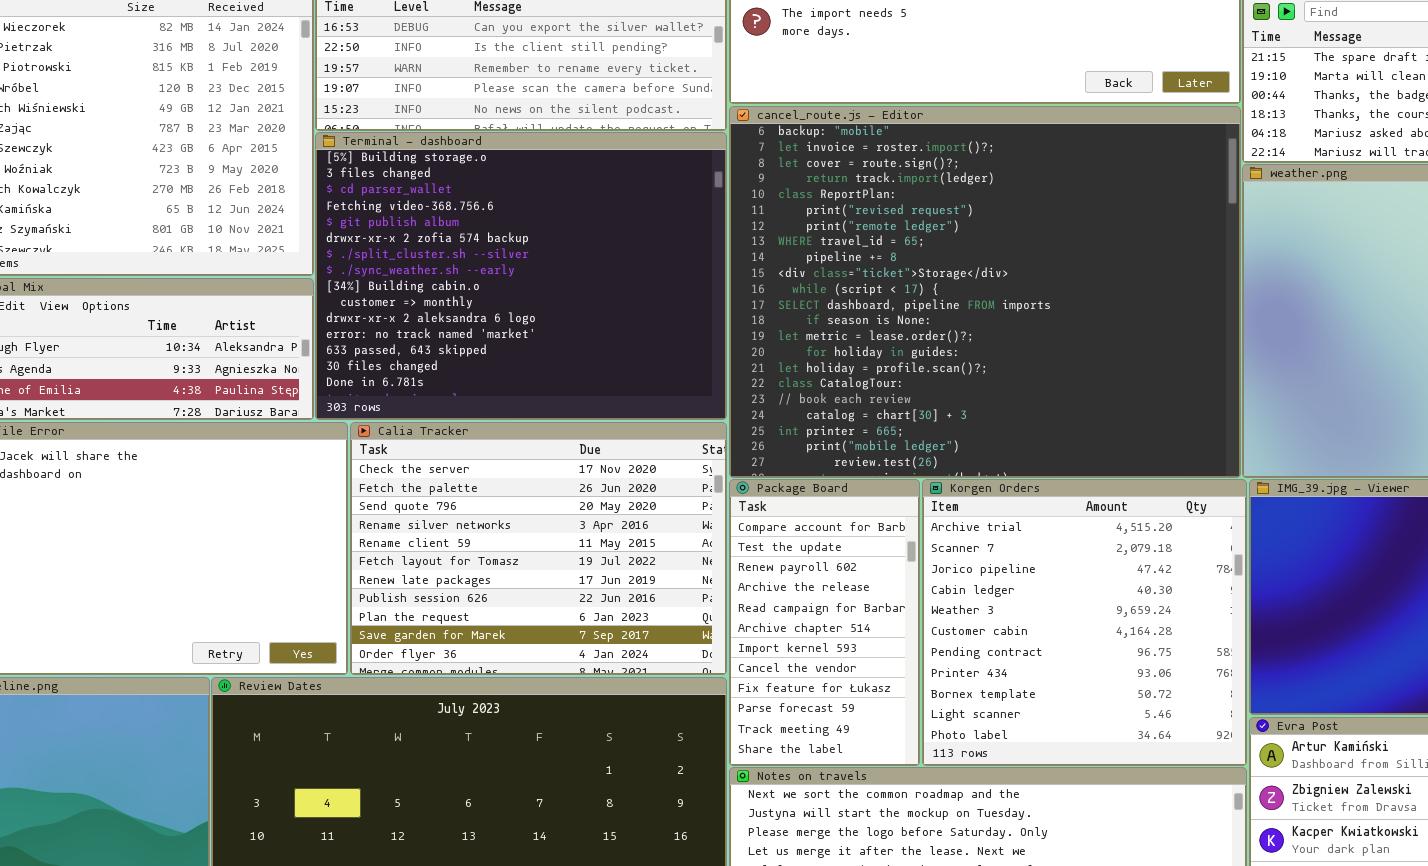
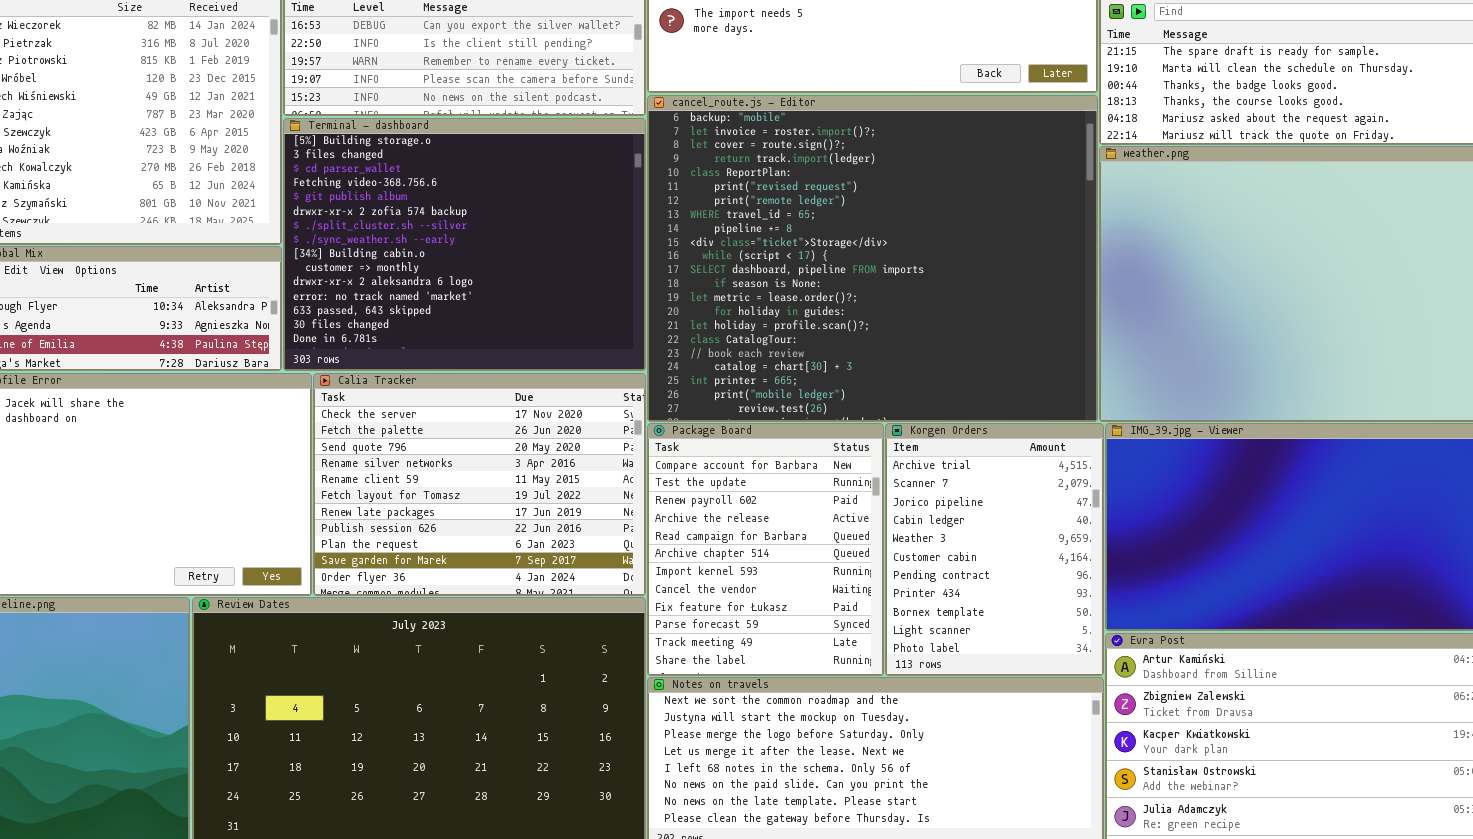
Package Board: [729,479,920,766] -> [647,423,884,676], resized
Korgen Orders: [922,479,1247,766] -> [885,423,1104,676], resized

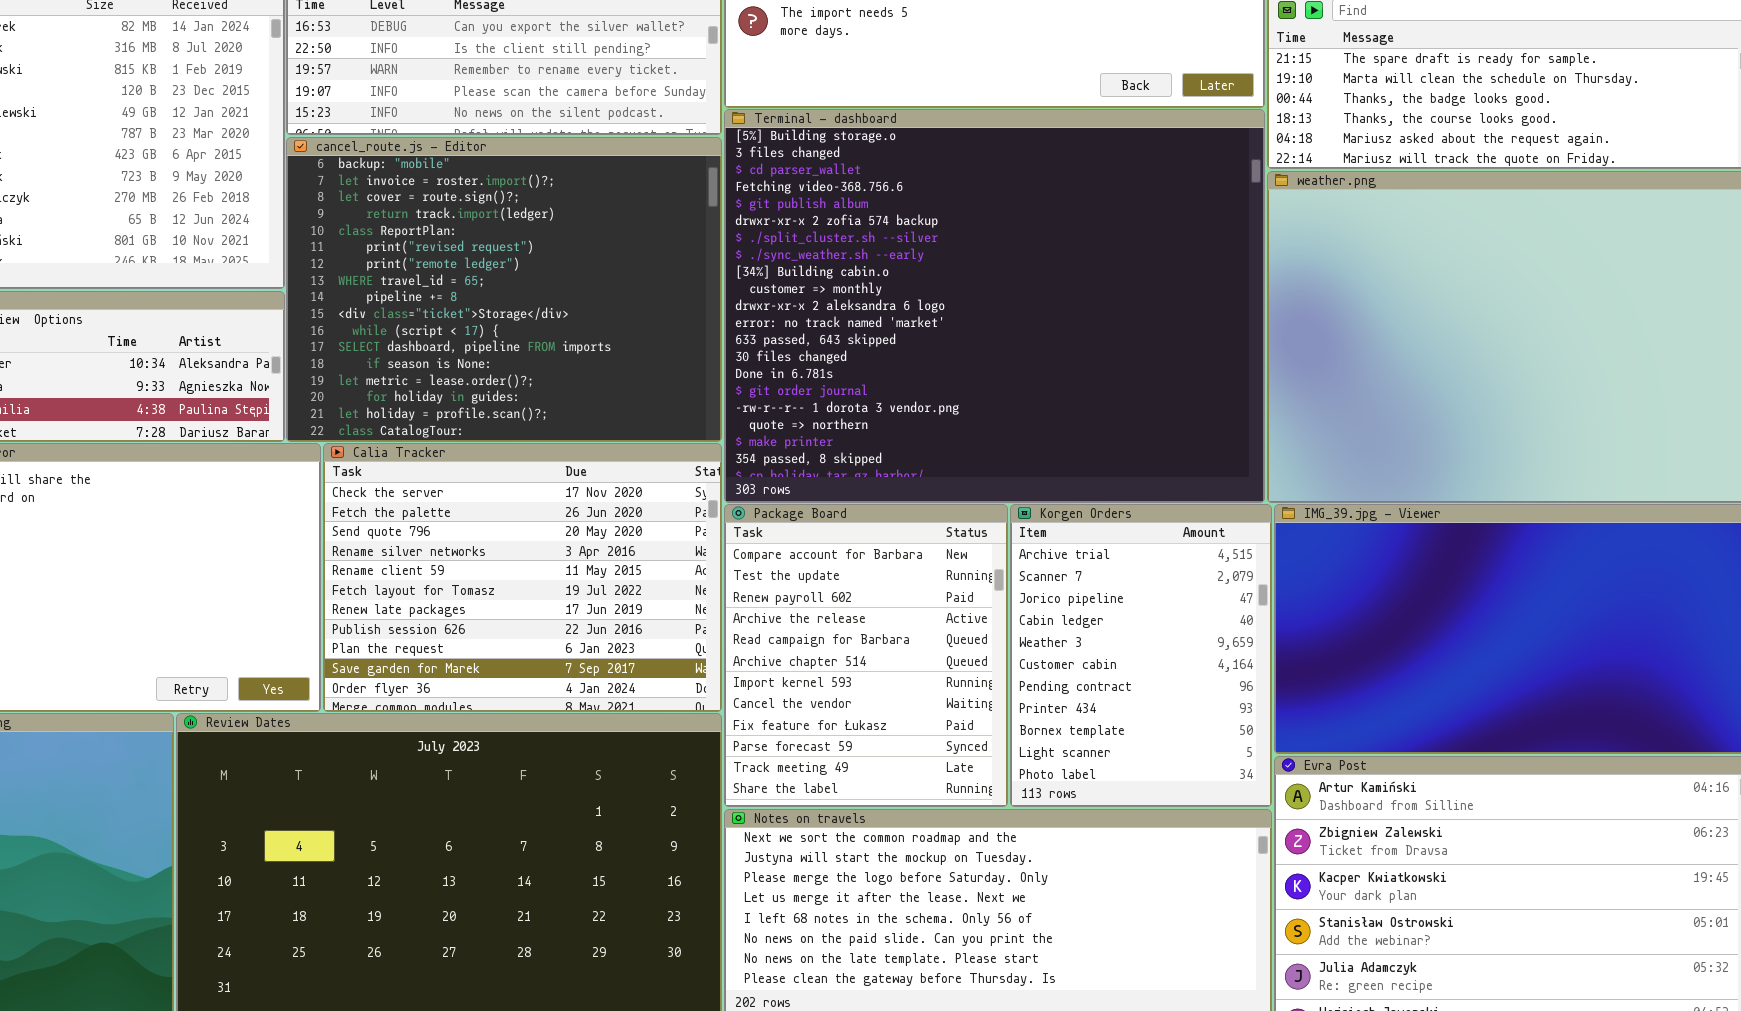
cancel_route.js - Editor: [647,95,1098,422] -> [286,137,722,442], moved, resized
Terminal - dashboard: [283,118,646,371] -> [724,109,1265,503], moved, resized

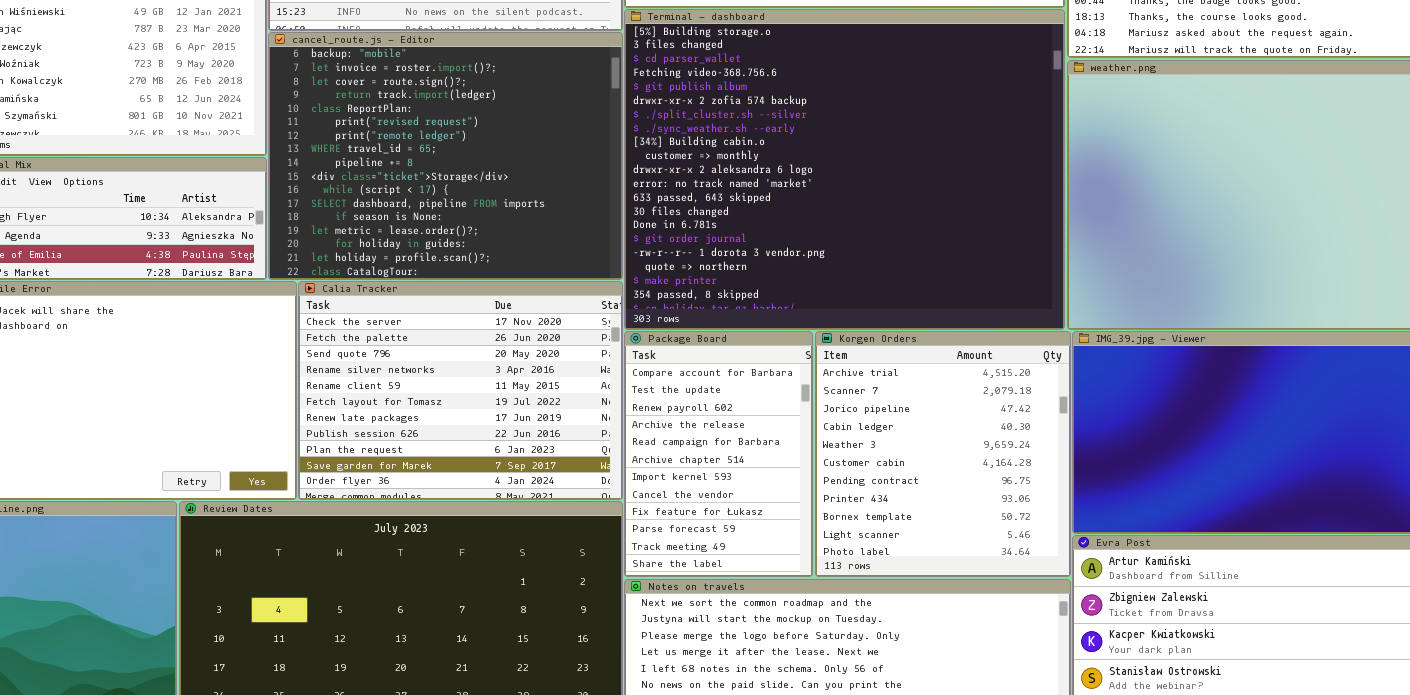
Package Board: [724,504,1008,807] -> [624,331,813,577], resized
Korgen Orders: [1010,504,1272,807] -> [815,331,1071,577], resized

